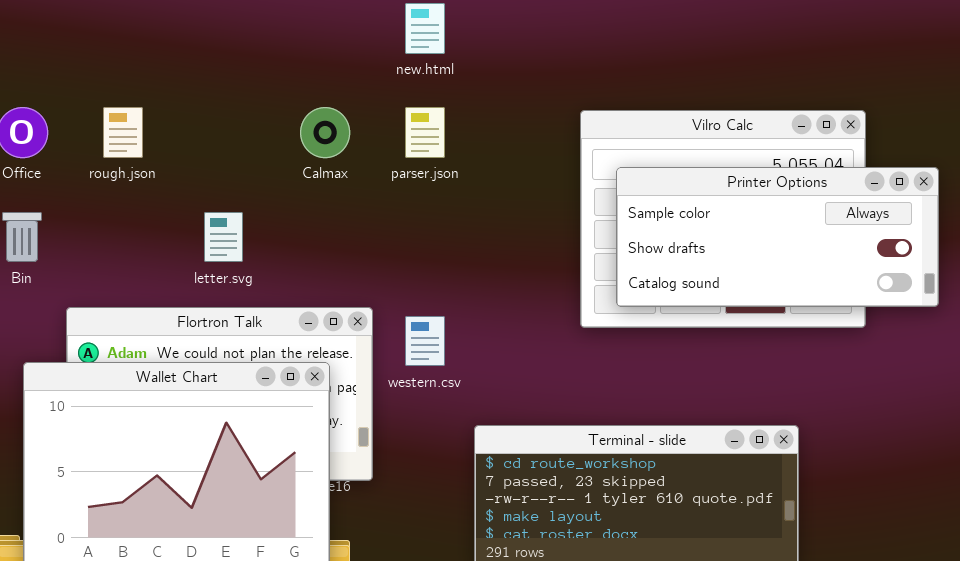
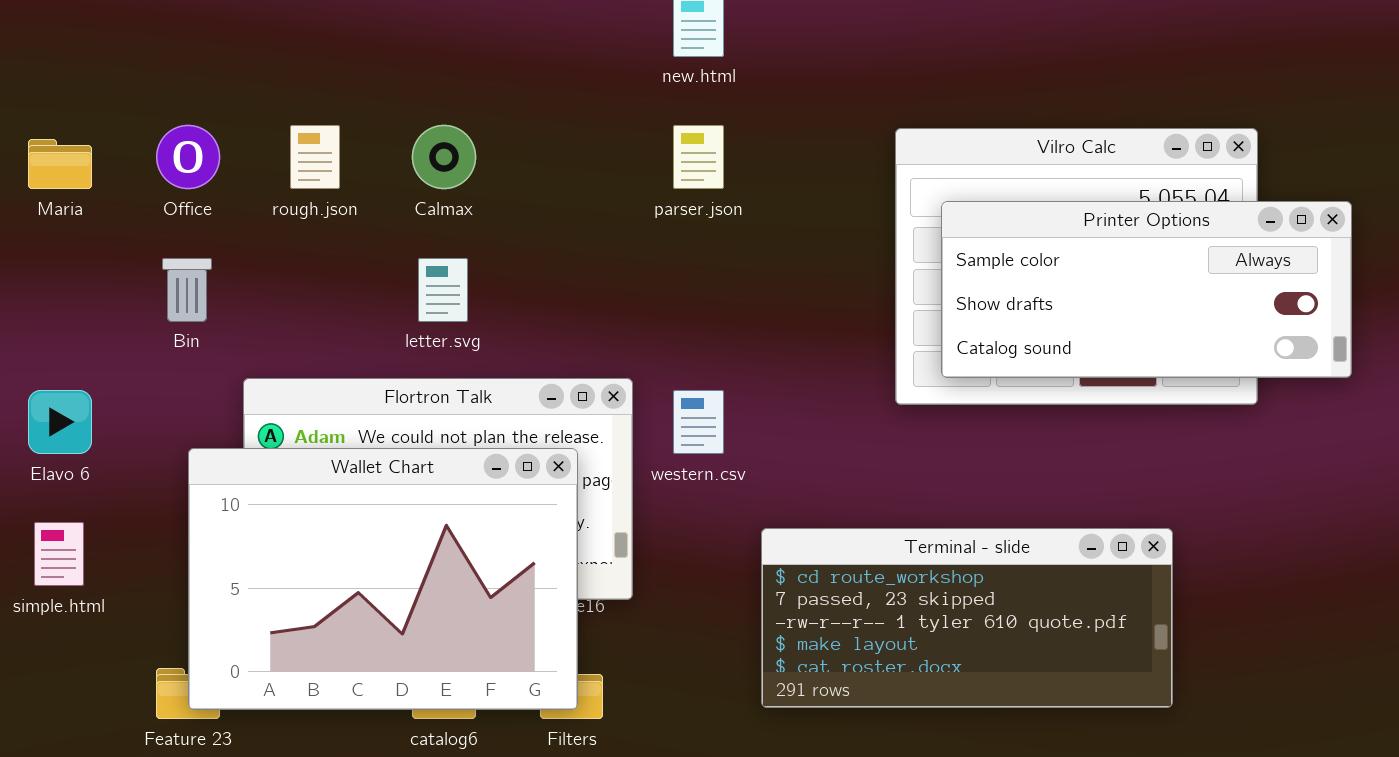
Calmax: [300,107,350,158] -> [412,125,476,189], moved

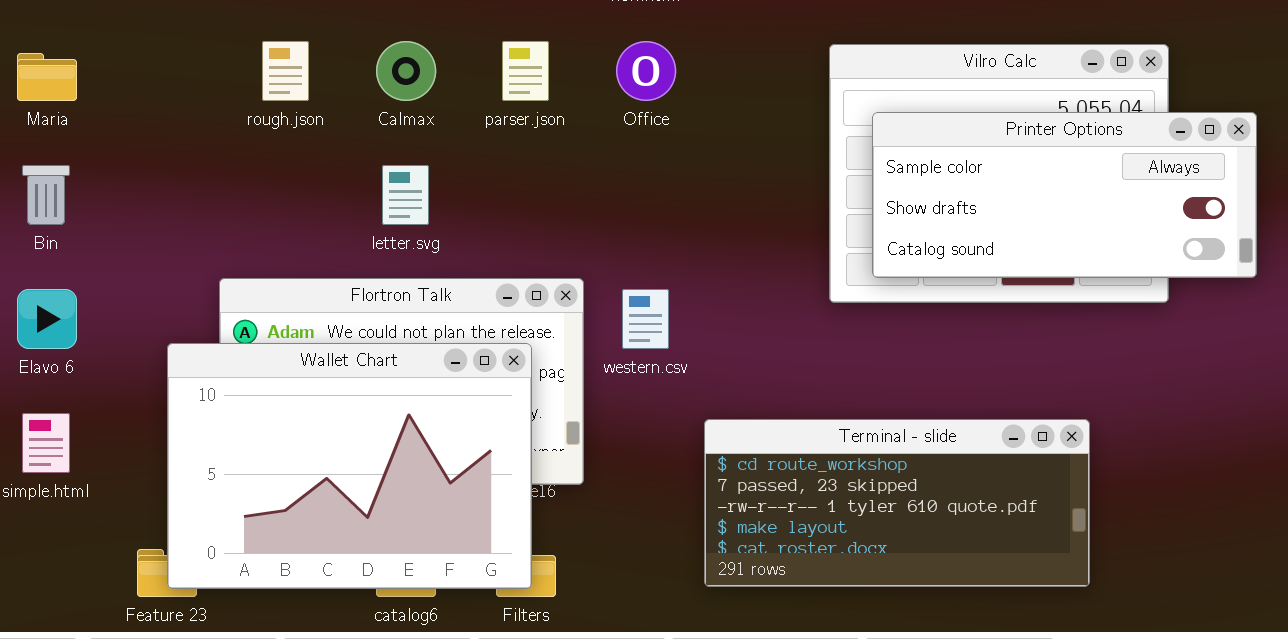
Office: [156,125,220,189] -> [616,41,676,101], moved
parser.json: [673,125,724,189] -> [502,41,549,101], moved
Bin: [162,258,212,322] -> [22,165,70,225], moved

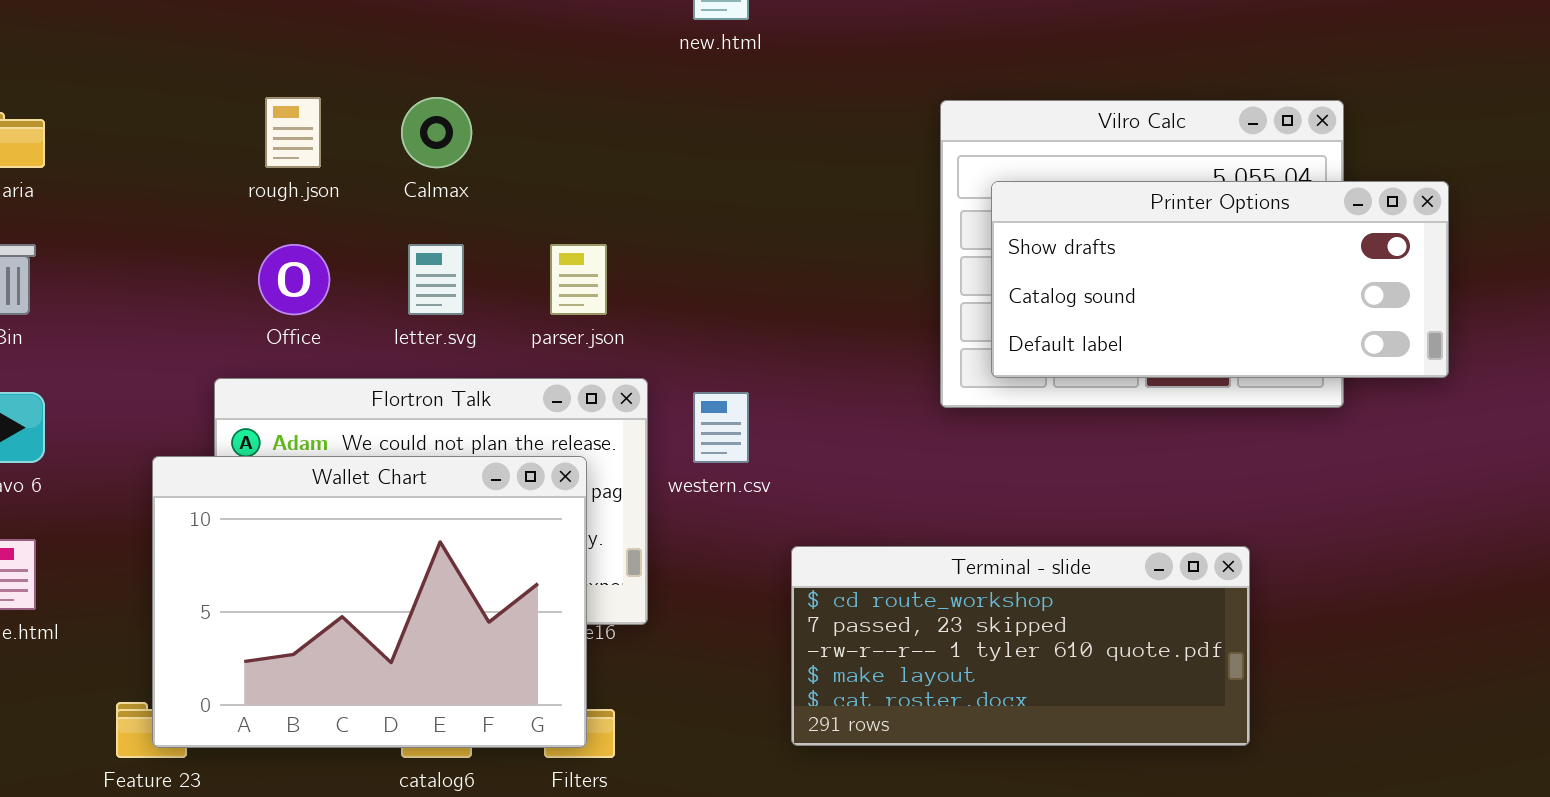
parser.json: [502,41,549,101] -> [550,244,607,315], moved
Office: [616,41,676,101] -> [258,244,330,315], moved
Printer Options: [872,112,1257,278] -> [991,181,1449,378], scrolled down 1 row

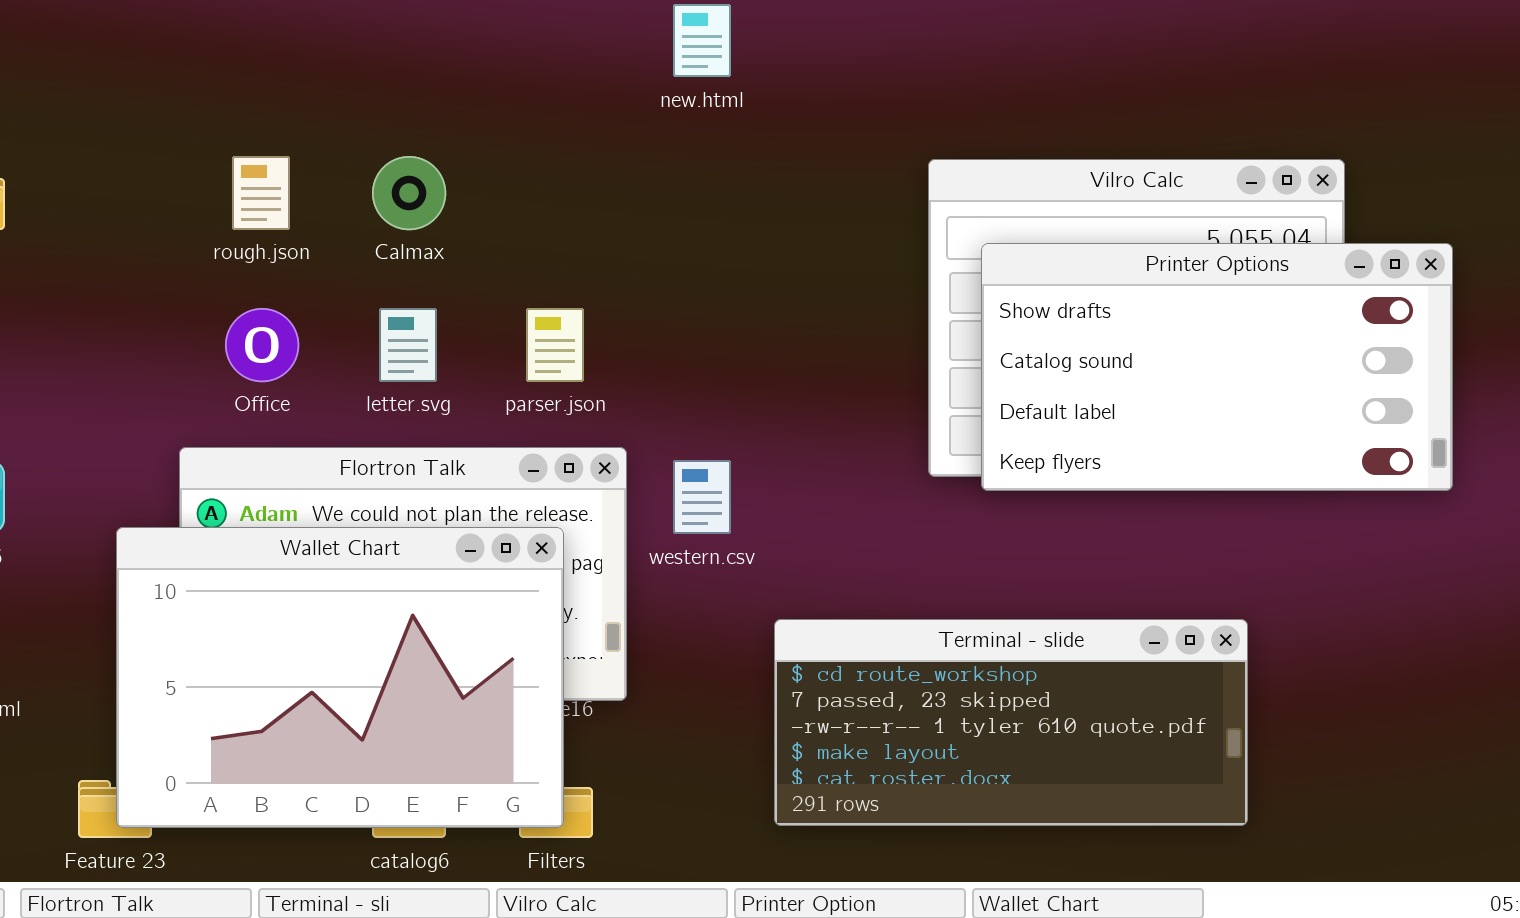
Printer Options: [991,181,1449,378] -> [981,243,1453,491], resized

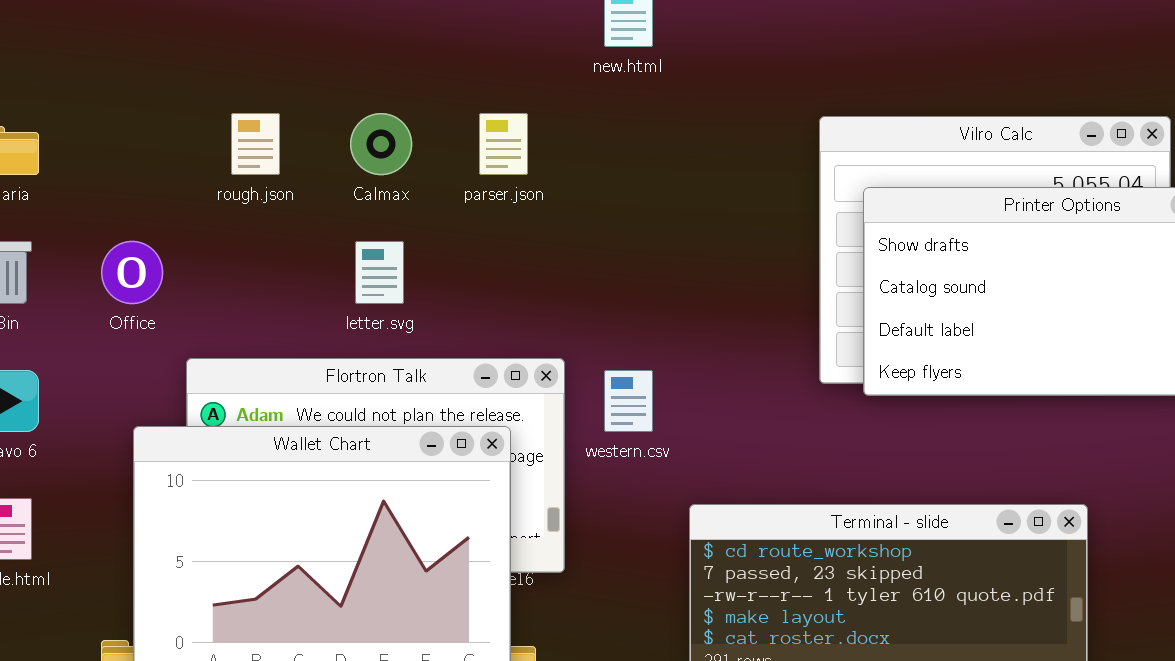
Office: [225,308,299,382] -> [101,241,163,304], moved
parser.json: [526,308,584,382] -> [479,113,528,175], moved

